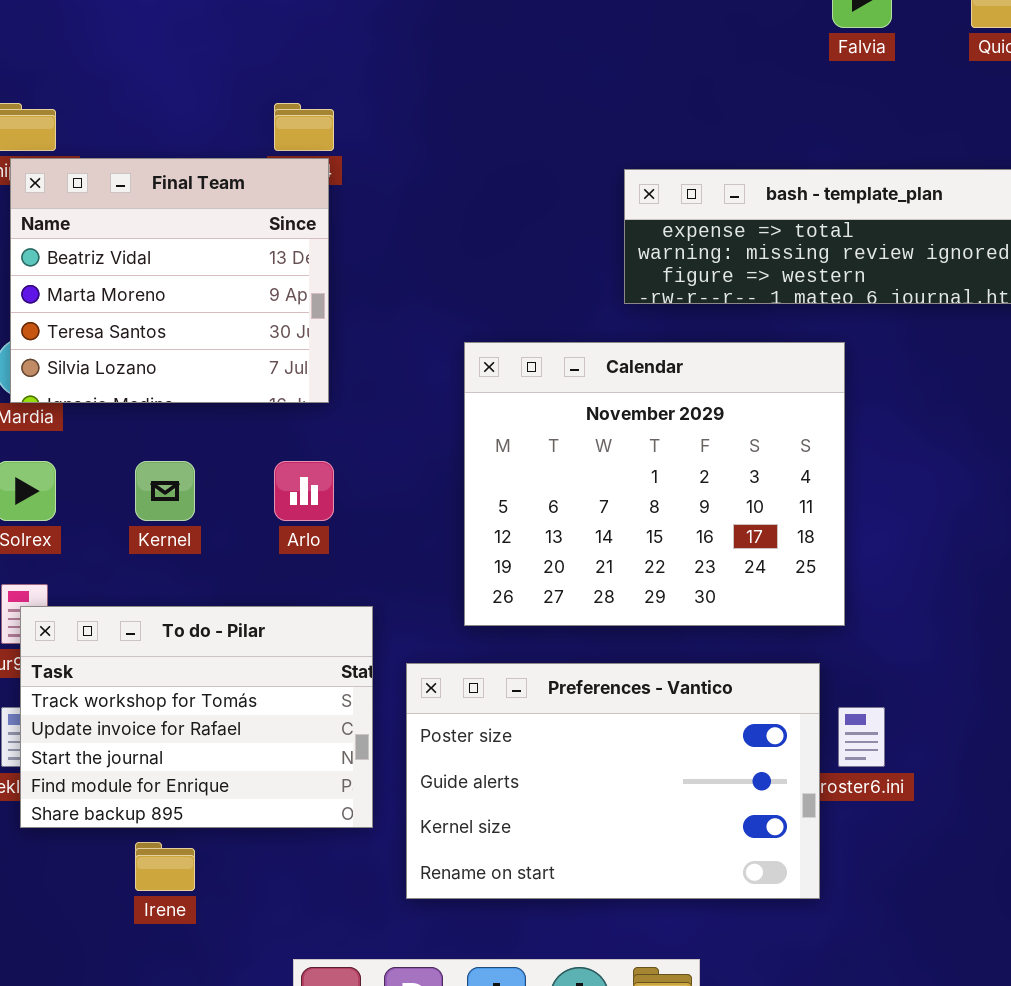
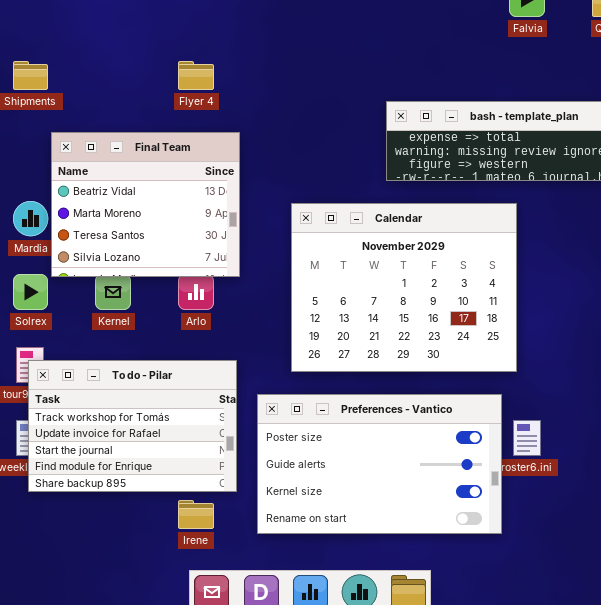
Final Team: [10,158,329,403] -> [51,132,240,277], moved
Irene: [135,842,195,891] -> [178,500,214,529], moved

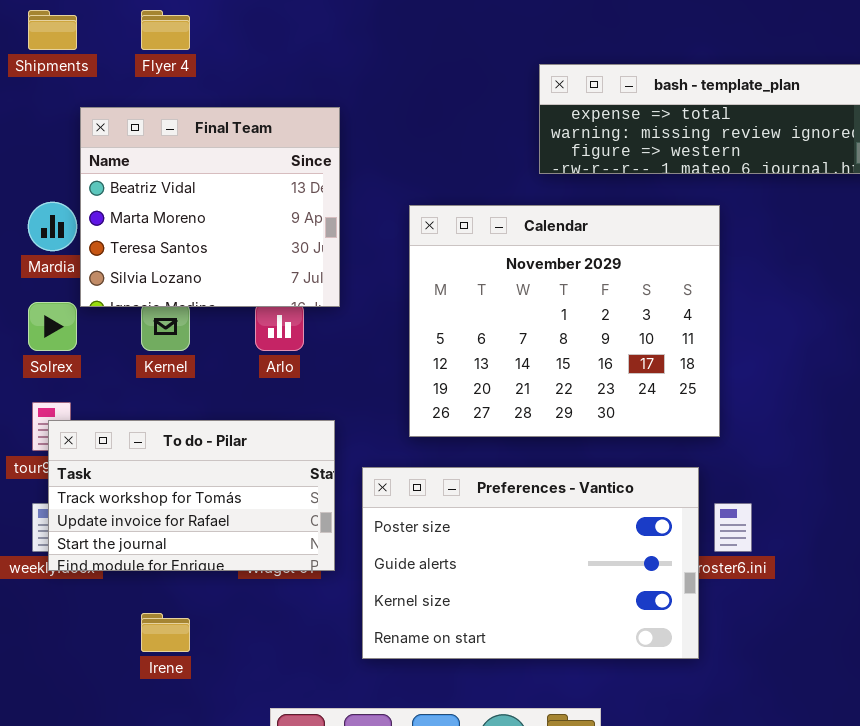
Flyer 4: [178,61,214,90] -> [141,10,190,50], moved
To do - Pilar: [28,360,237,492] -> [48,420,335,571], resized
Irene: [178,500,214,529] -> [141,613,190,652], moved

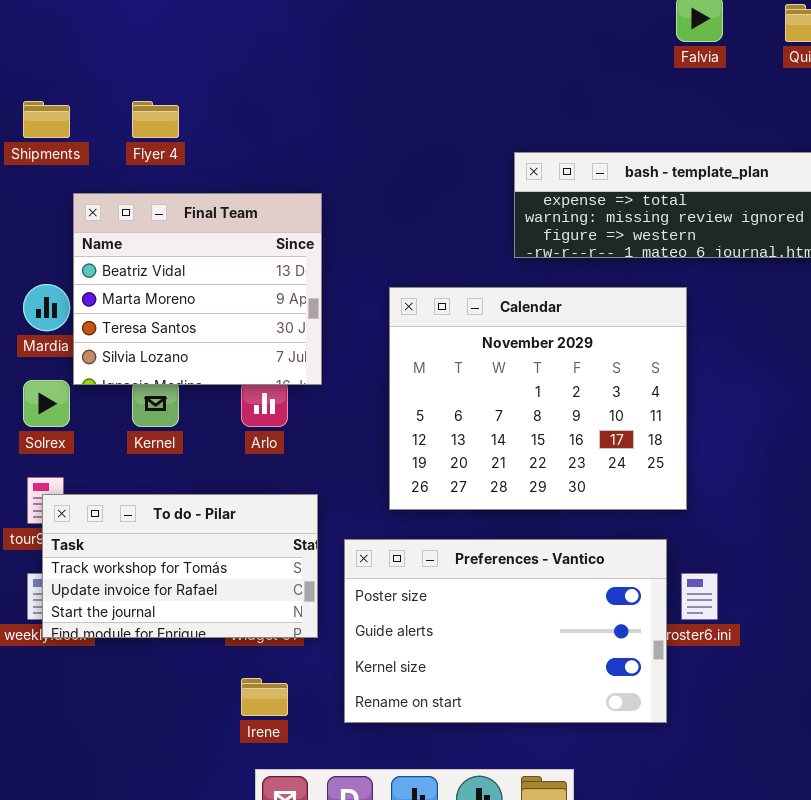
Irene: [141,613,190,652] -> [241,678,288,716], moved

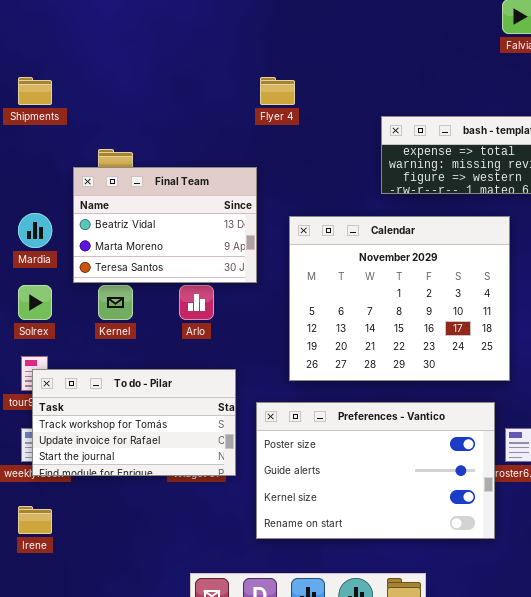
Flyer 4: [132,101,179,138] -> [260,77,295,105], moved
Final Team: [73,193,322,385] -> [73,167,257,283], moved, resized
Irene: [241,678,288,716] -> [18,506,52,534], moved

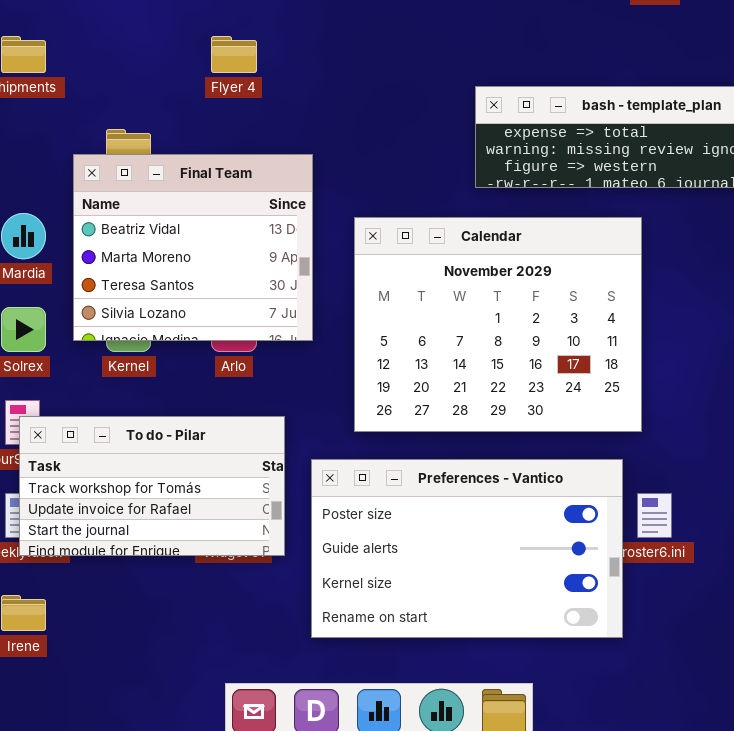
Flyer 4: [260,77,295,105] -> [211,36,257,73], moved
Final Team: [73,167,257,283] -> [73,154,313,341], resized

